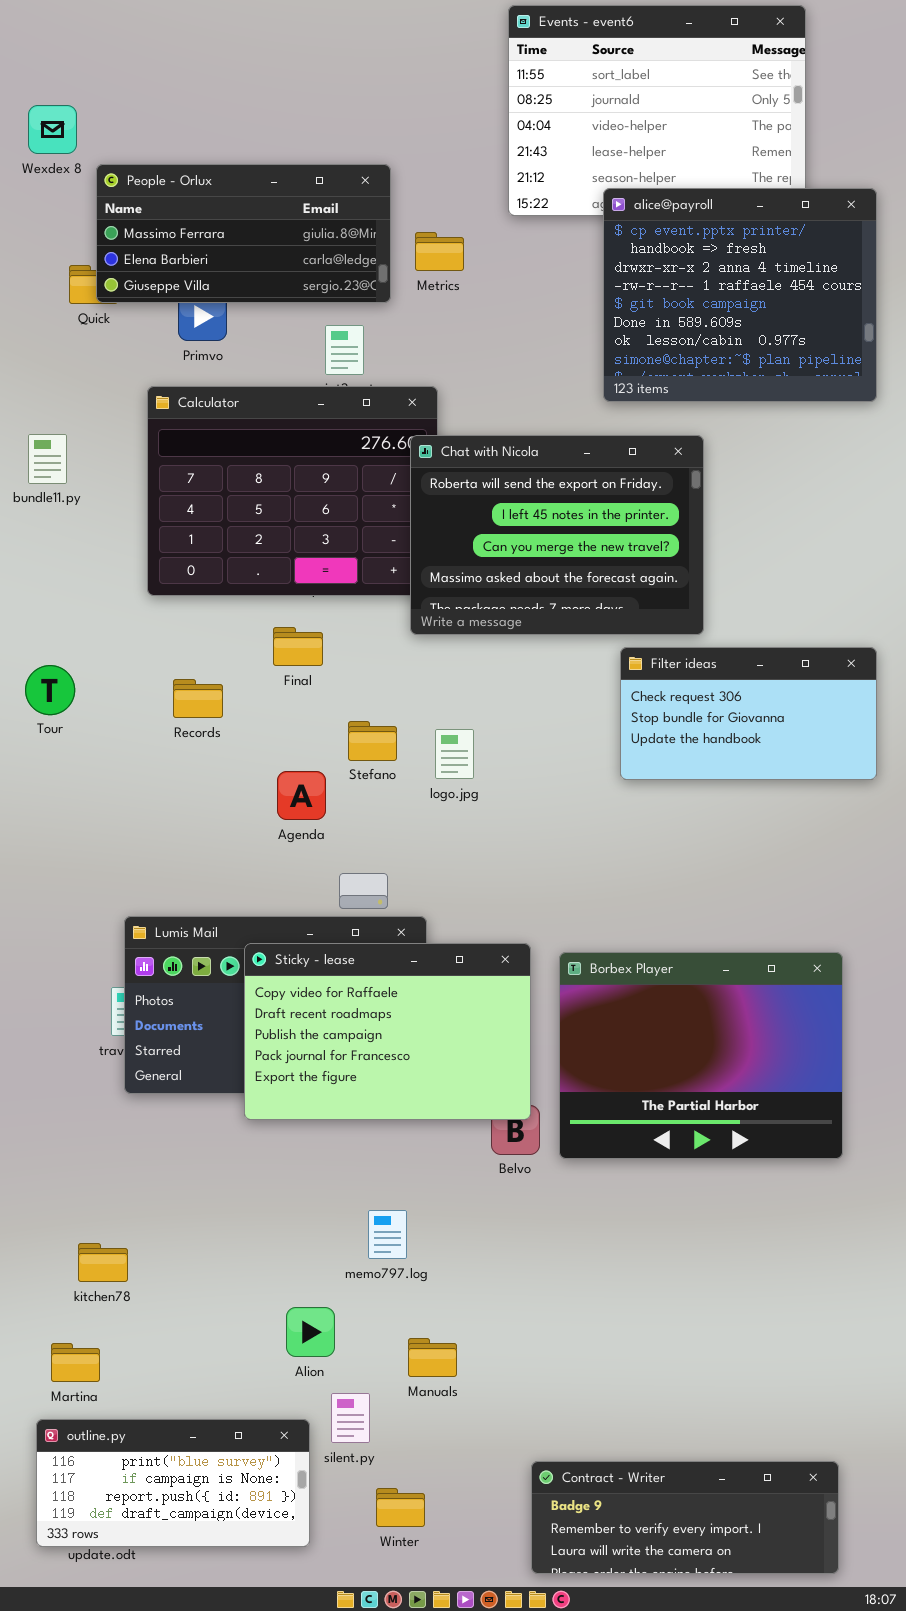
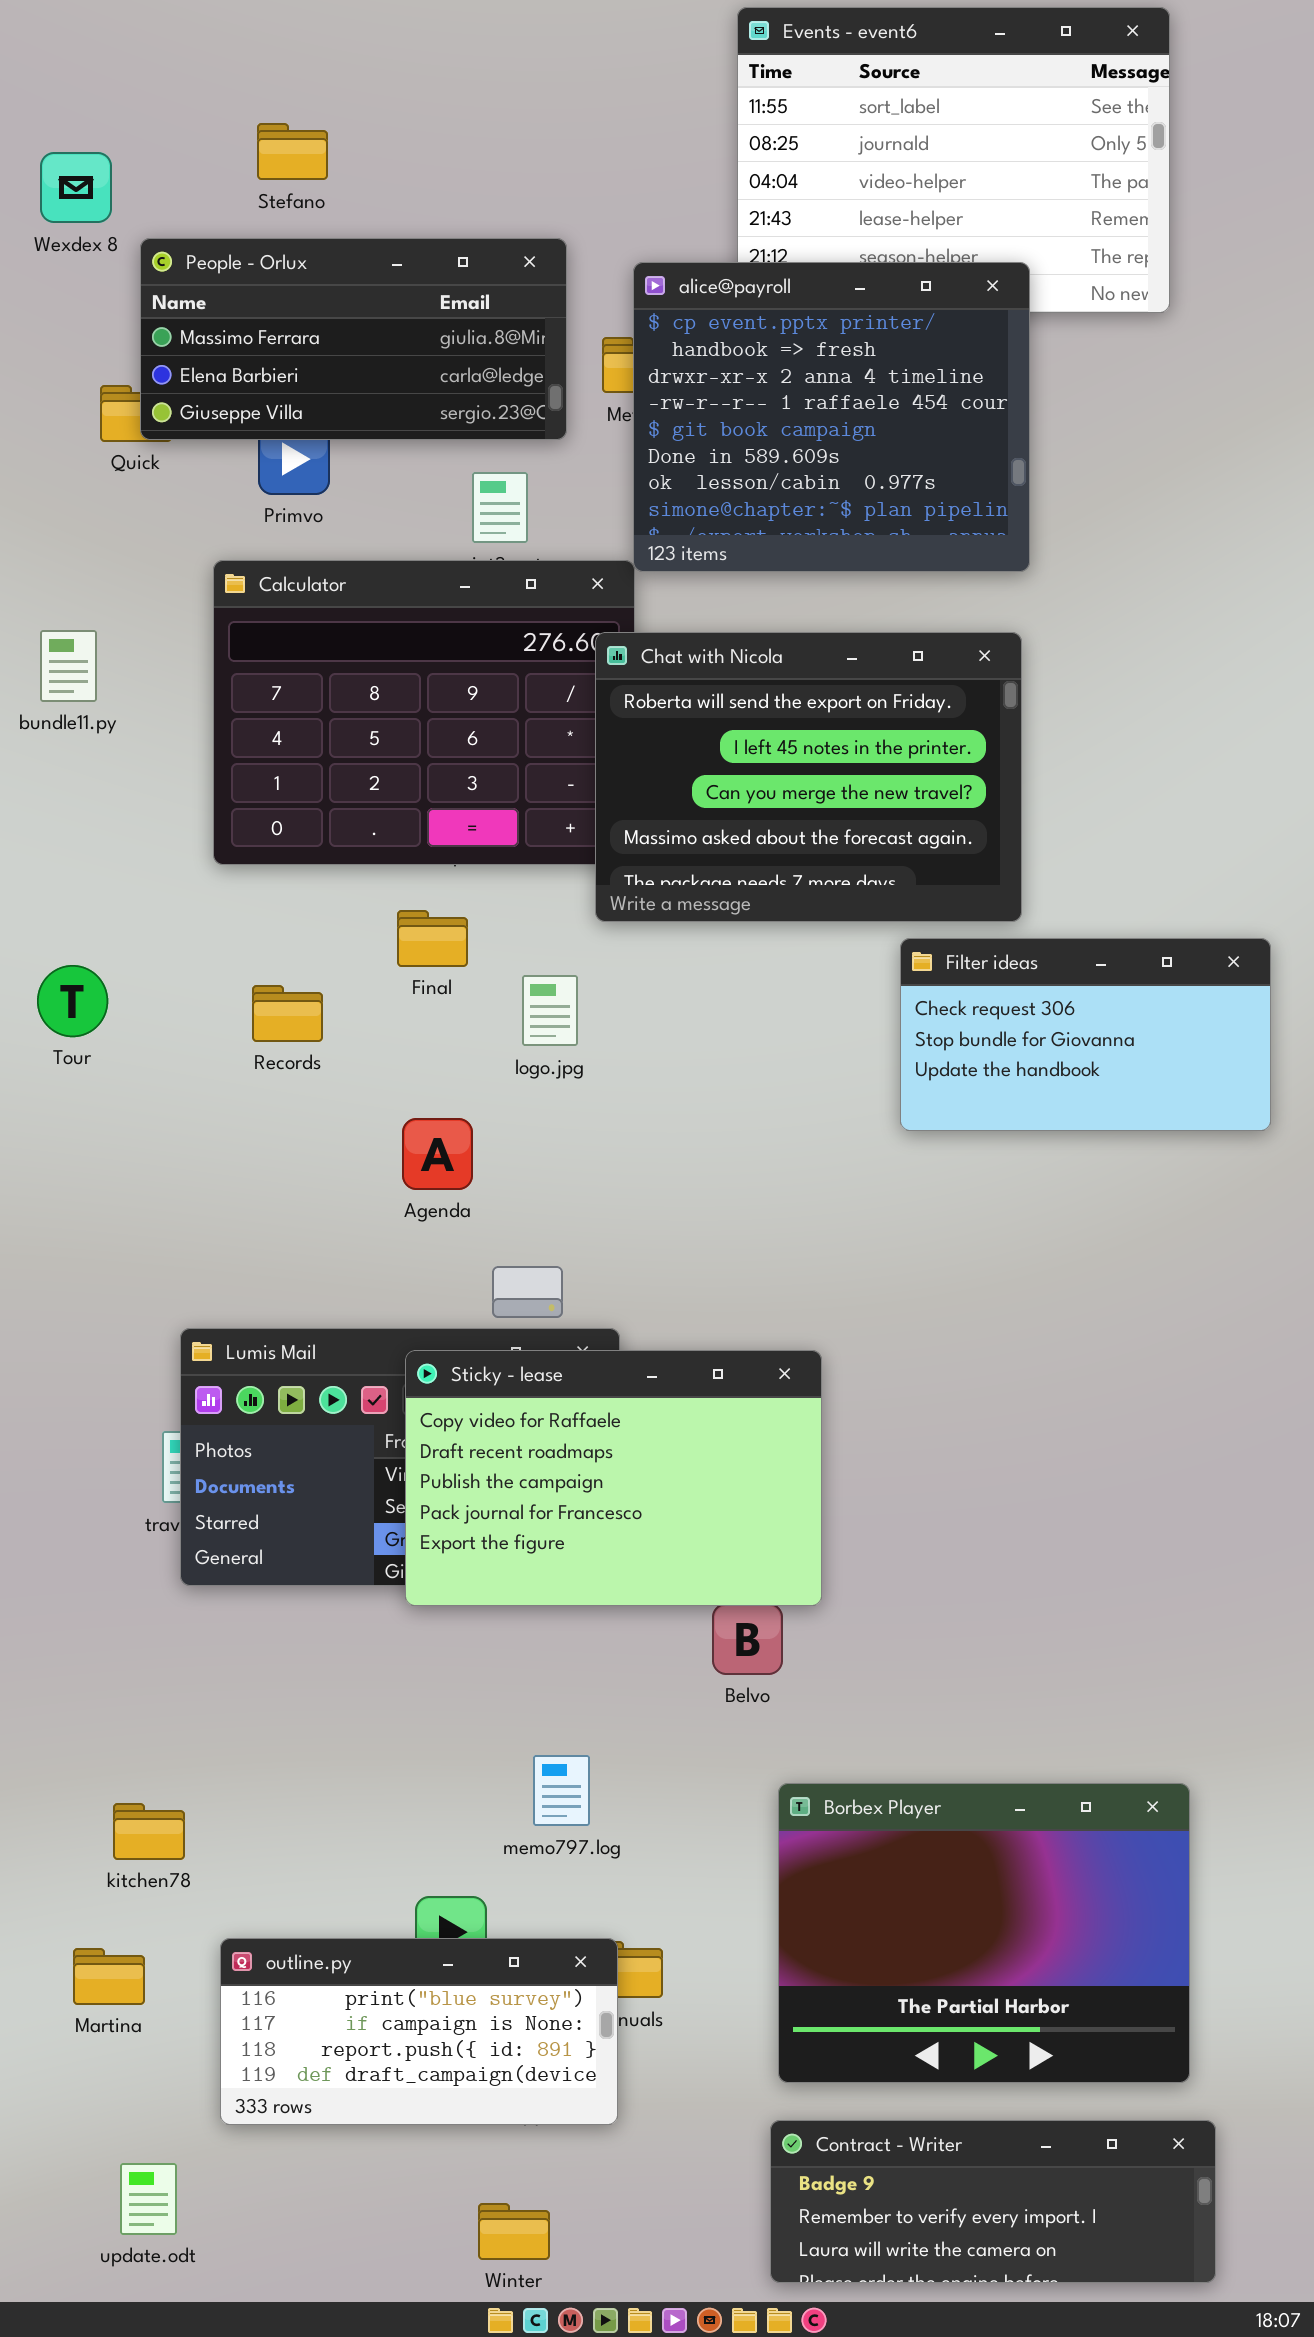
alice@payroll: [603,188,877,402] -> [633,262,1030,572], moved
Stefano: [348,721,397,761] -> [257,123,328,180], moved
logo.jpg: [435,729,474,779] -> [522,975,578,1046], moved
Sticky - lease: [244,943,531,1120] -> [405,1350,822,1606], moved
Borbex Player: [559,952,843,1159] -> [778,1783,1190,2083], moved
outline.py: [36,1419,310,1547] -> [220,1938,618,2125], moved
Winter: [376,1488,425,1527] -> [478,2203,550,2260], moved

